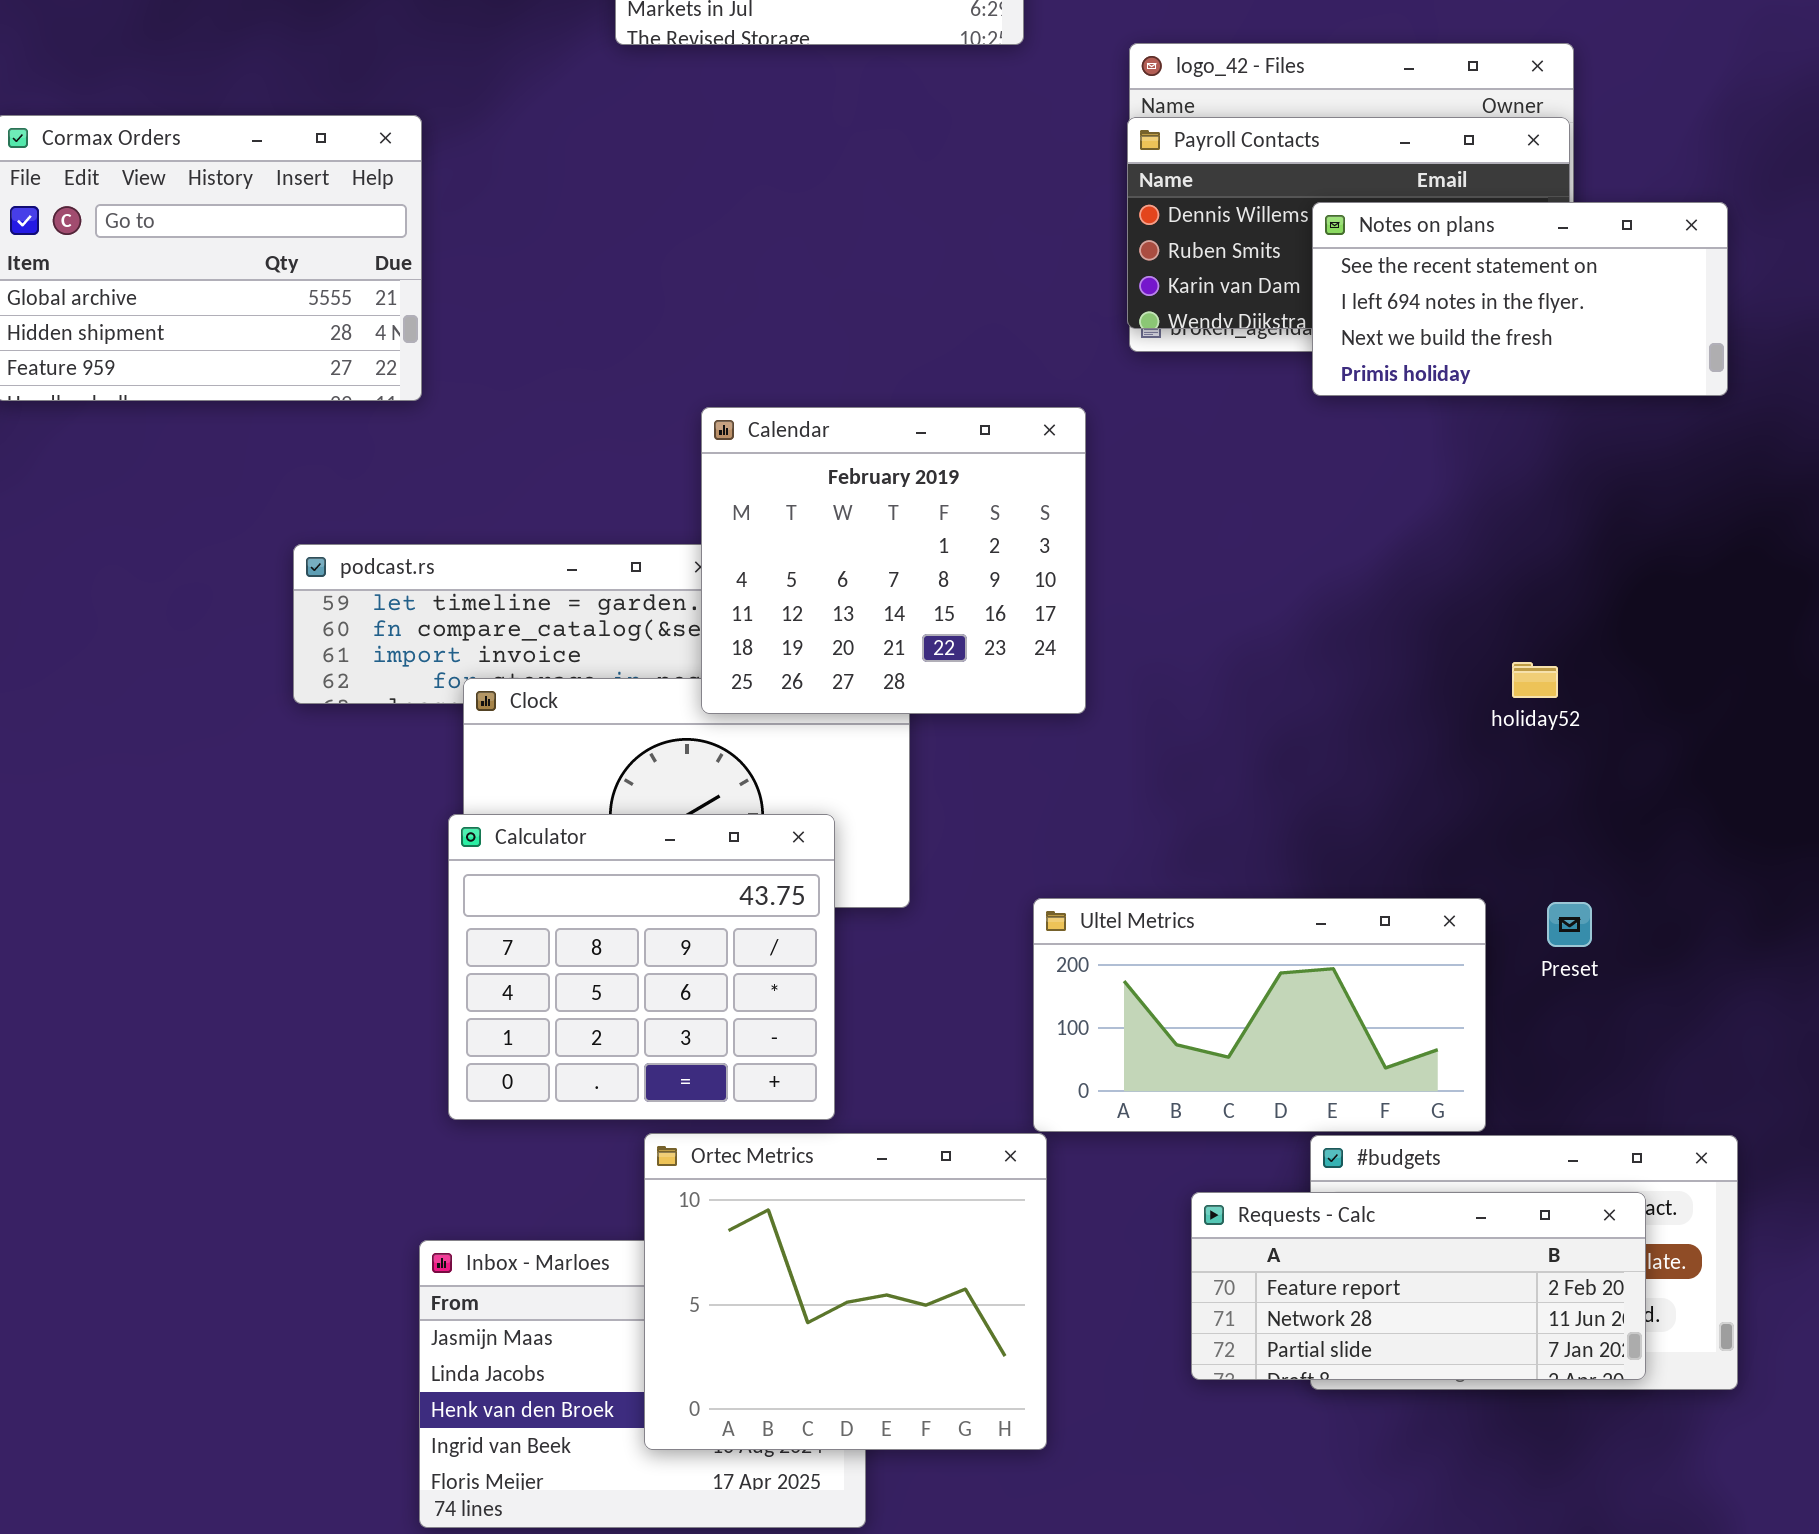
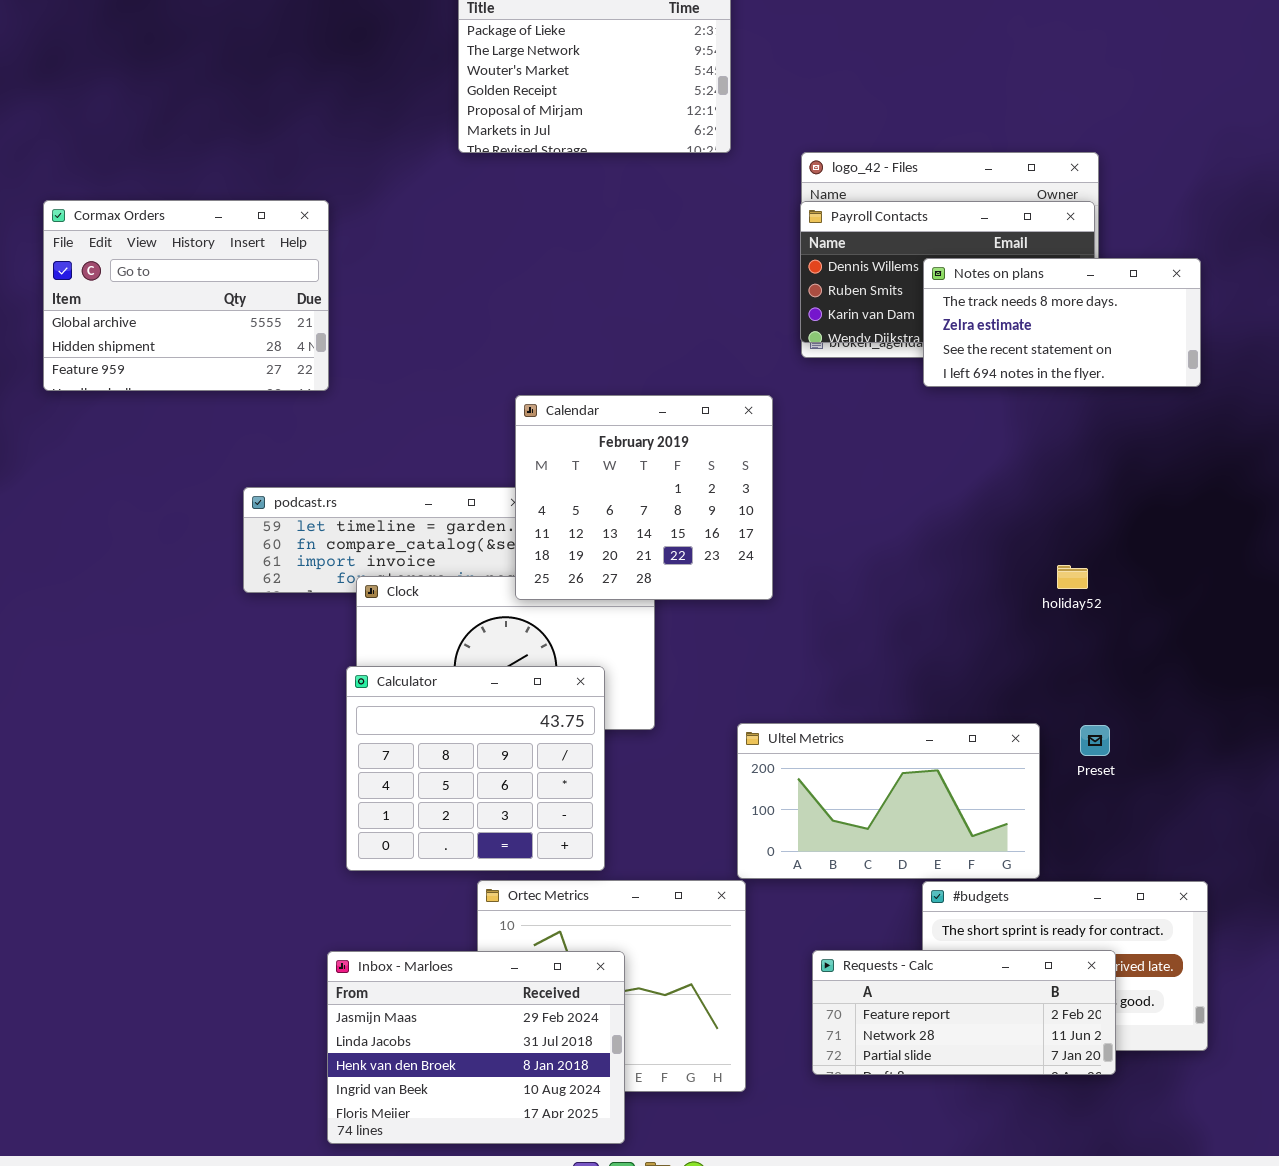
Notes on plans: [1312,202,1728,396] -> [923,258,1201,387], scrolled up 2 rows
Requests - Calc: [1191,1192,1646,1380] -> [812,950,1116,1075], moved
Inbox - Marloes: [419,1240,866,1528] -> [327,951,625,1144], raised

